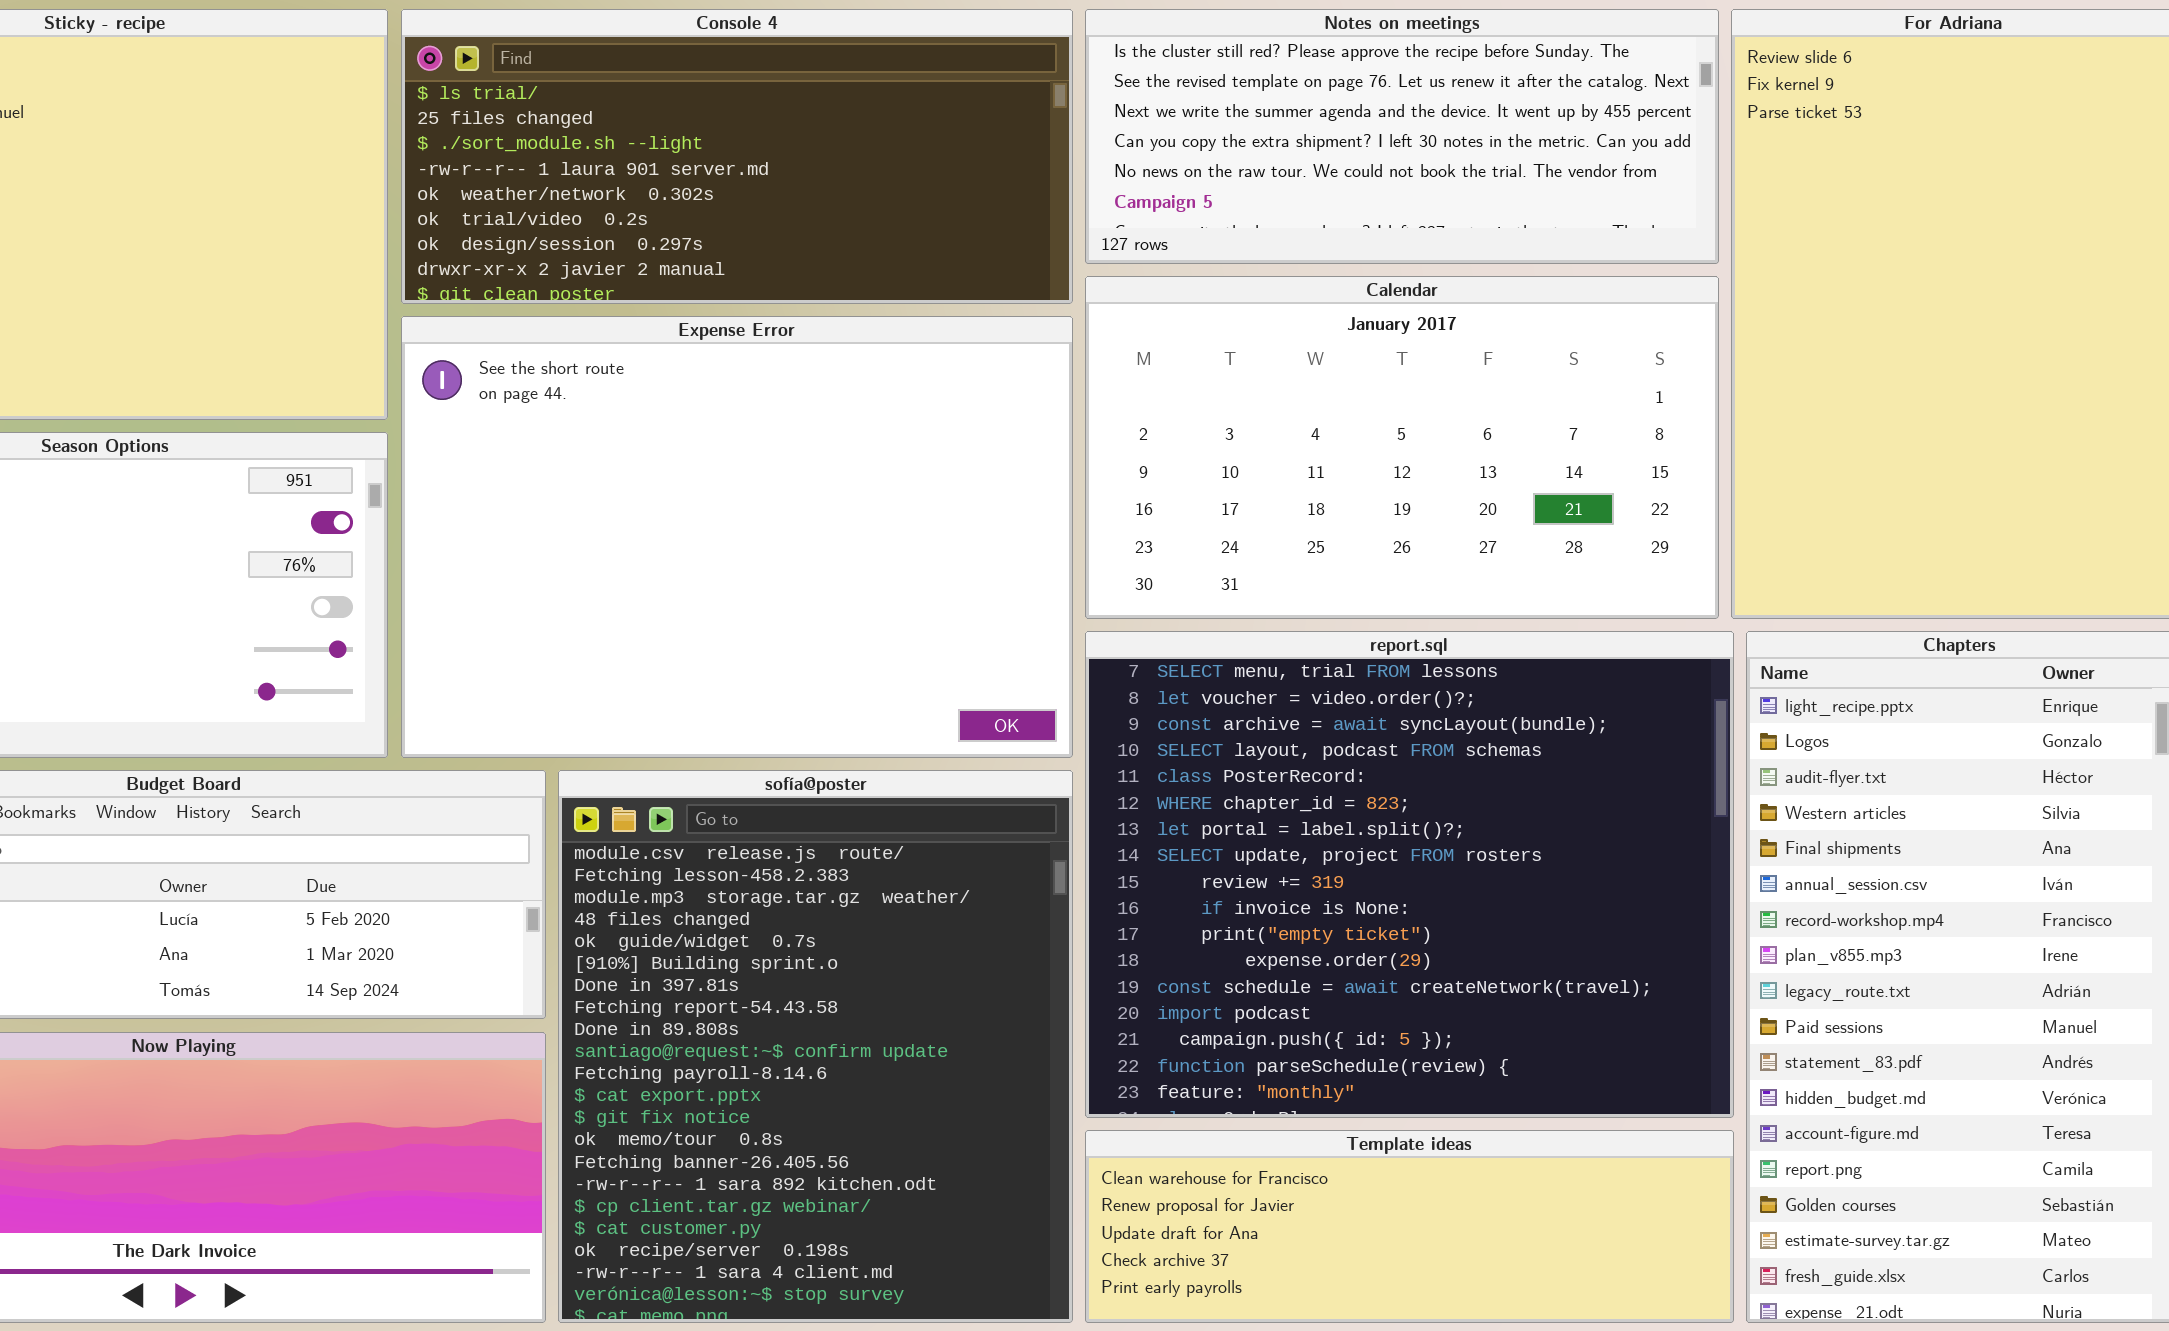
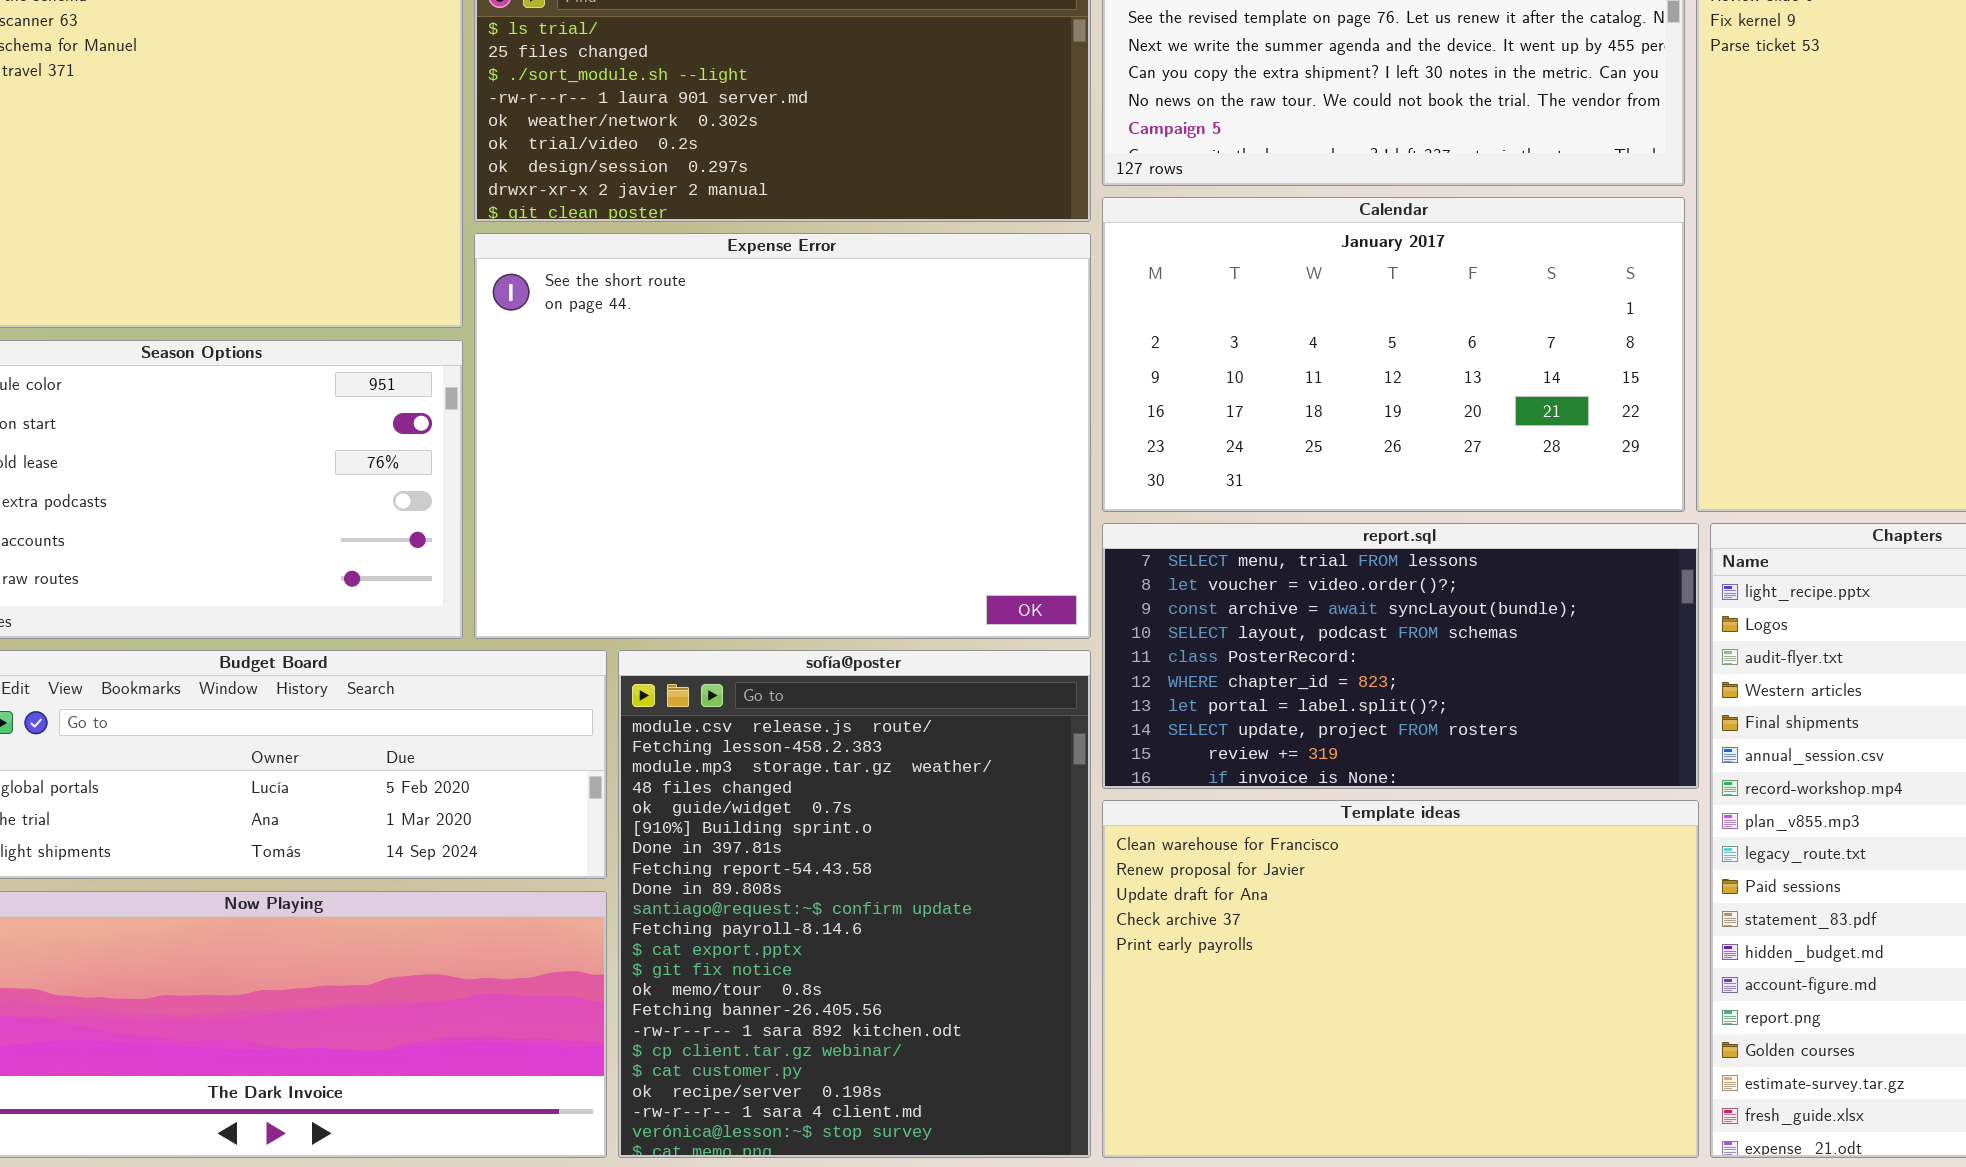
report.sql: [1085,631,1734,1118] -> [1102,523,1699,789], resized
Template ideas: [1085,1130,1734,1323] -> [1102,800,1699,1158], resized

